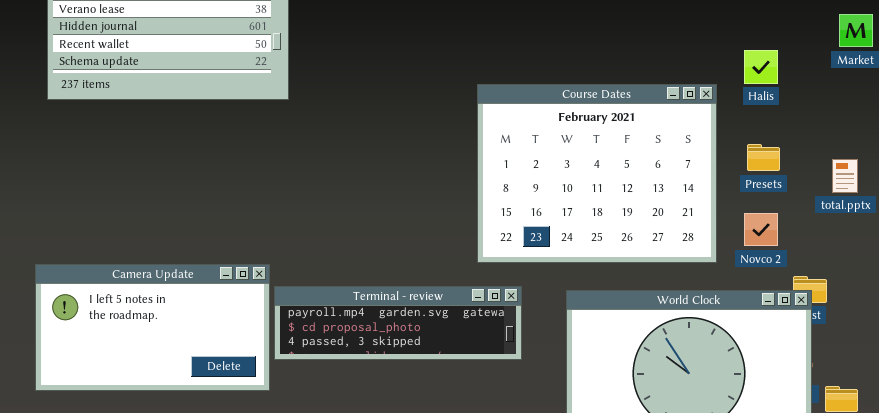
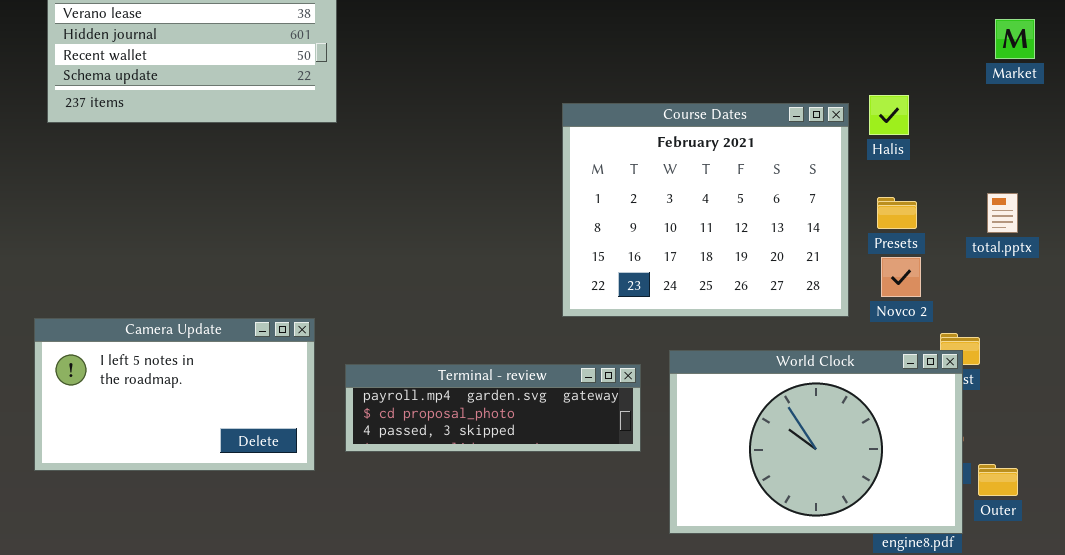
Halis: [744,50,778,84] -> [869,95,909,135], moved
Presets: [747,144,780,171] -> [877,197,917,229], moved
Terminal - review: [274,286,522,360] -> [345,364,641,452], moved

